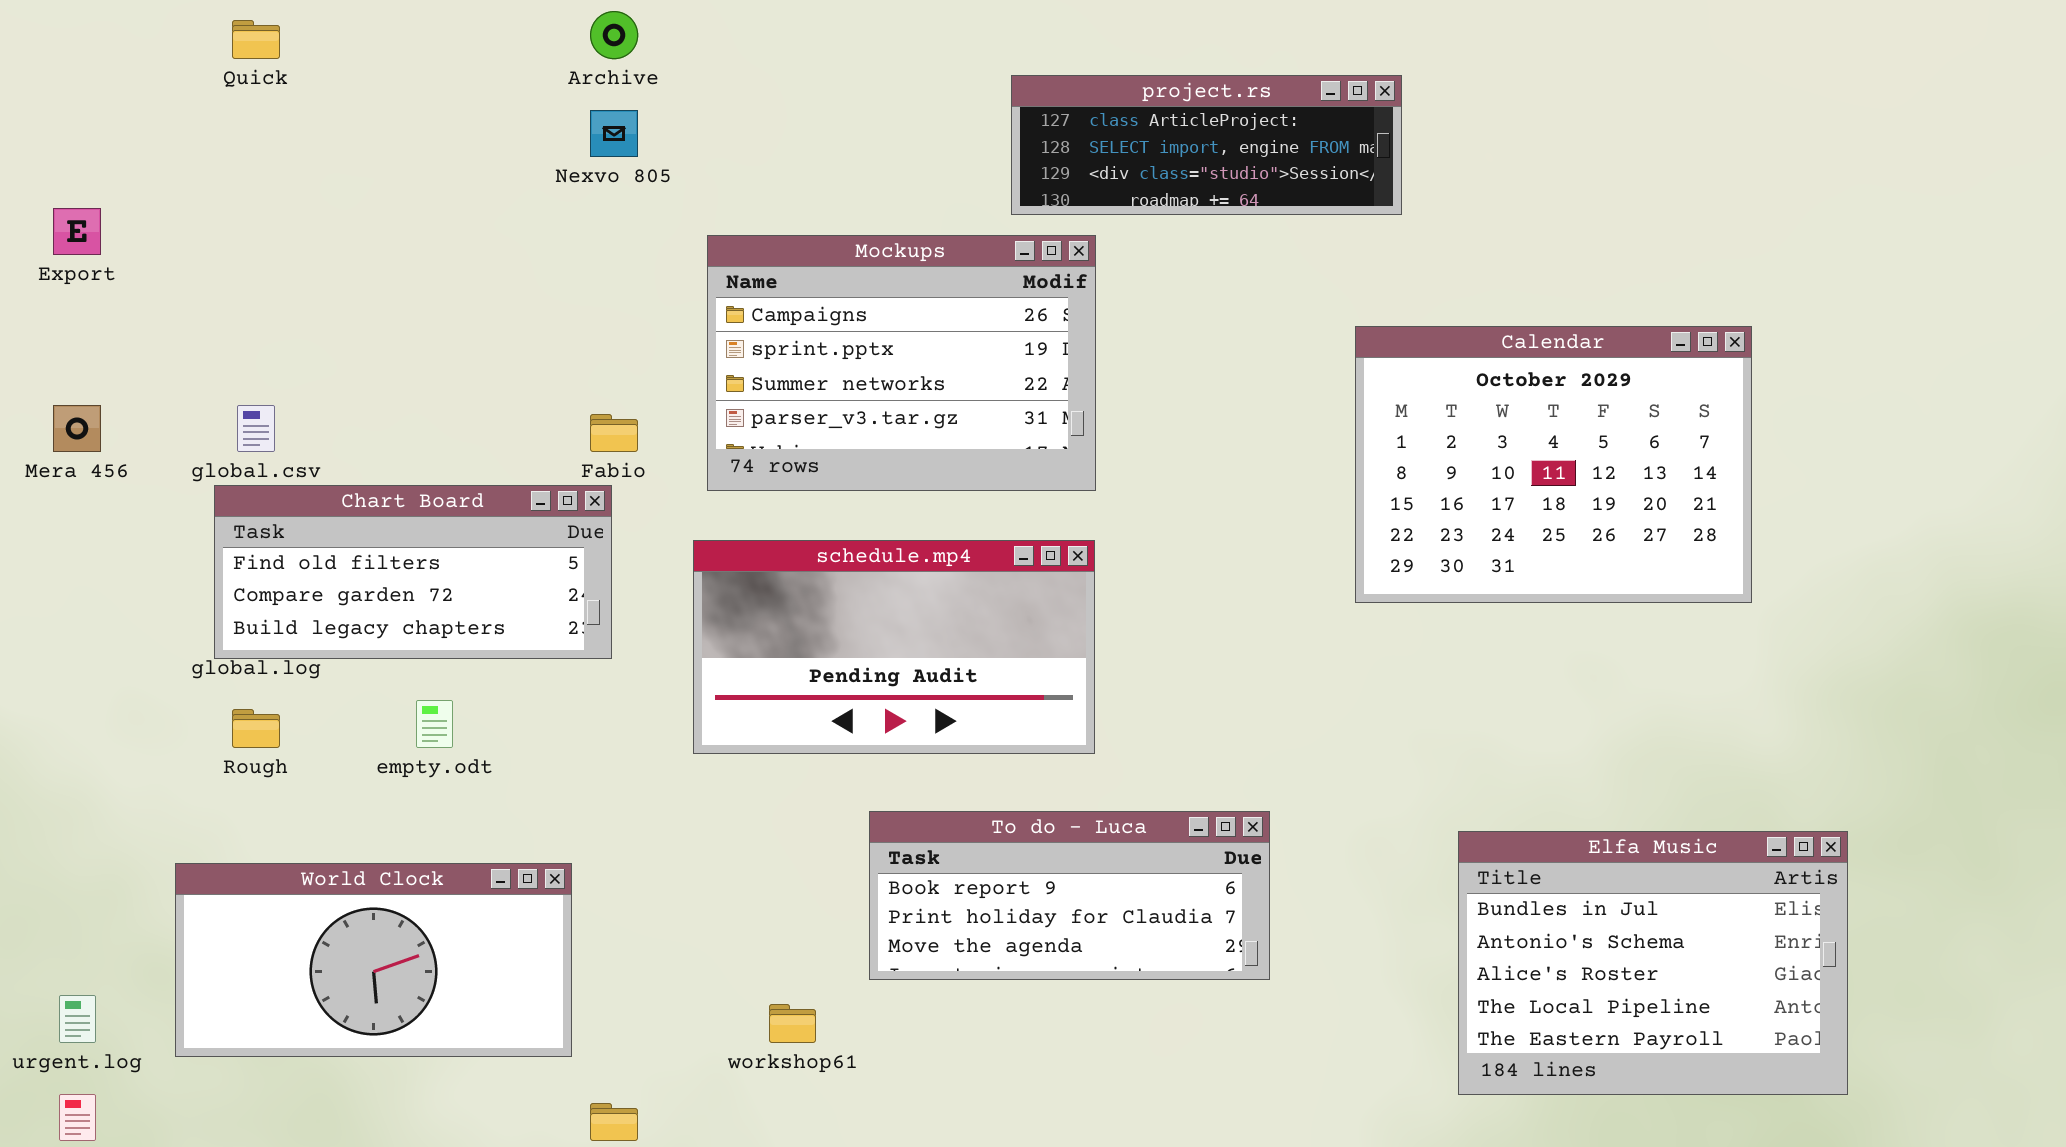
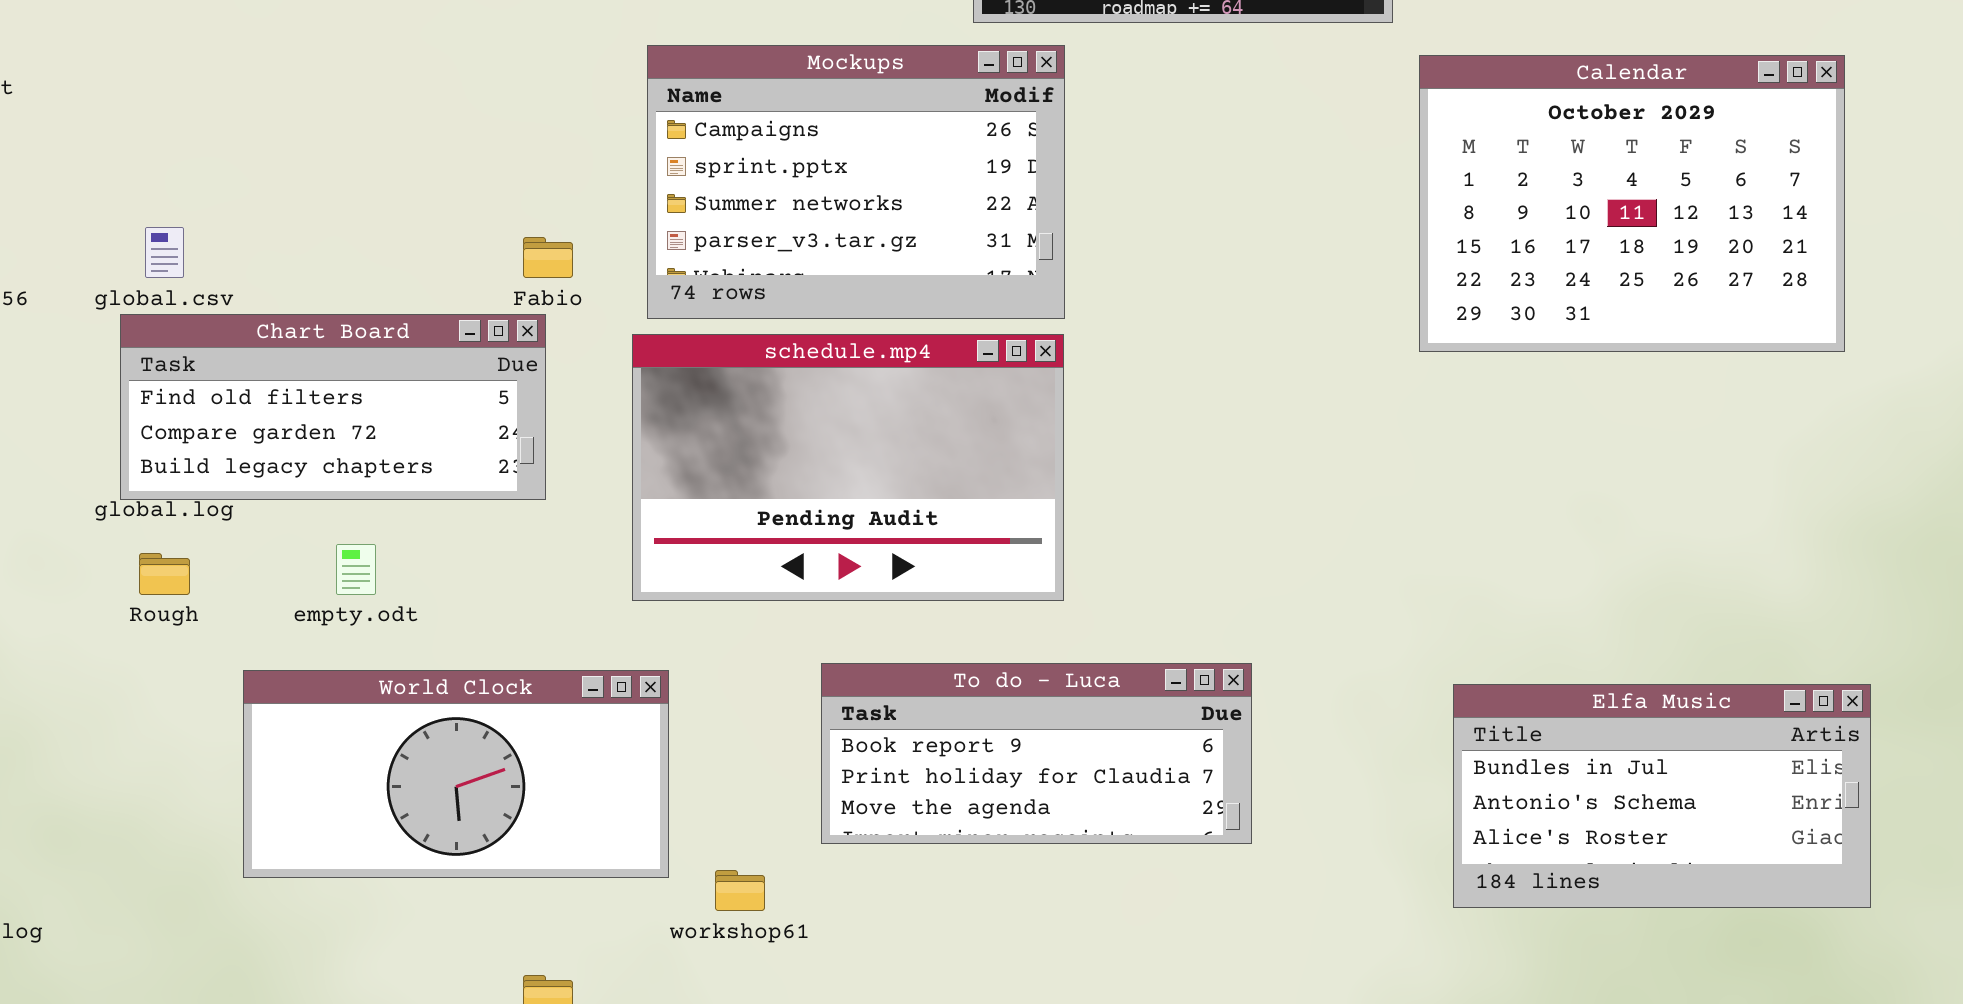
Calendar: [1355,326,1752,603] -> [1419,55,1845,352], moved
schedule.mp4: [693,540,1095,754] -> [632,334,1064,601], resized
Elfa Music: [1458,831,1848,1095] -> [1453,684,1871,908], resized
World Clock: [175,863,572,1057] -> [243,670,669,878], moved

